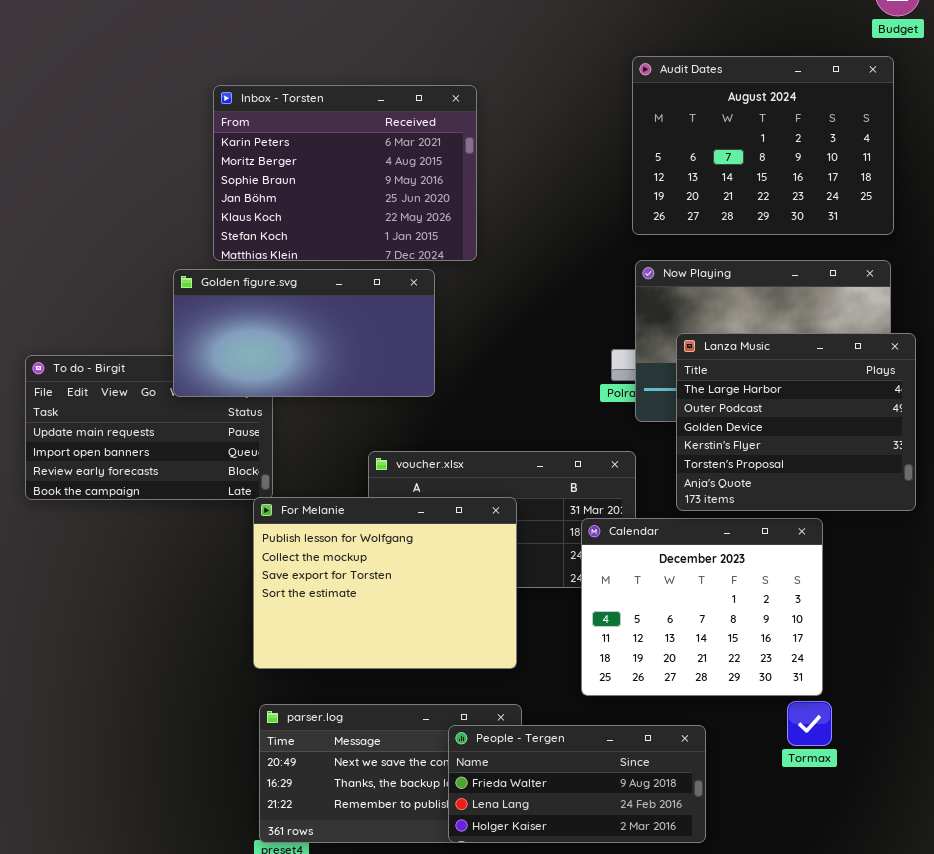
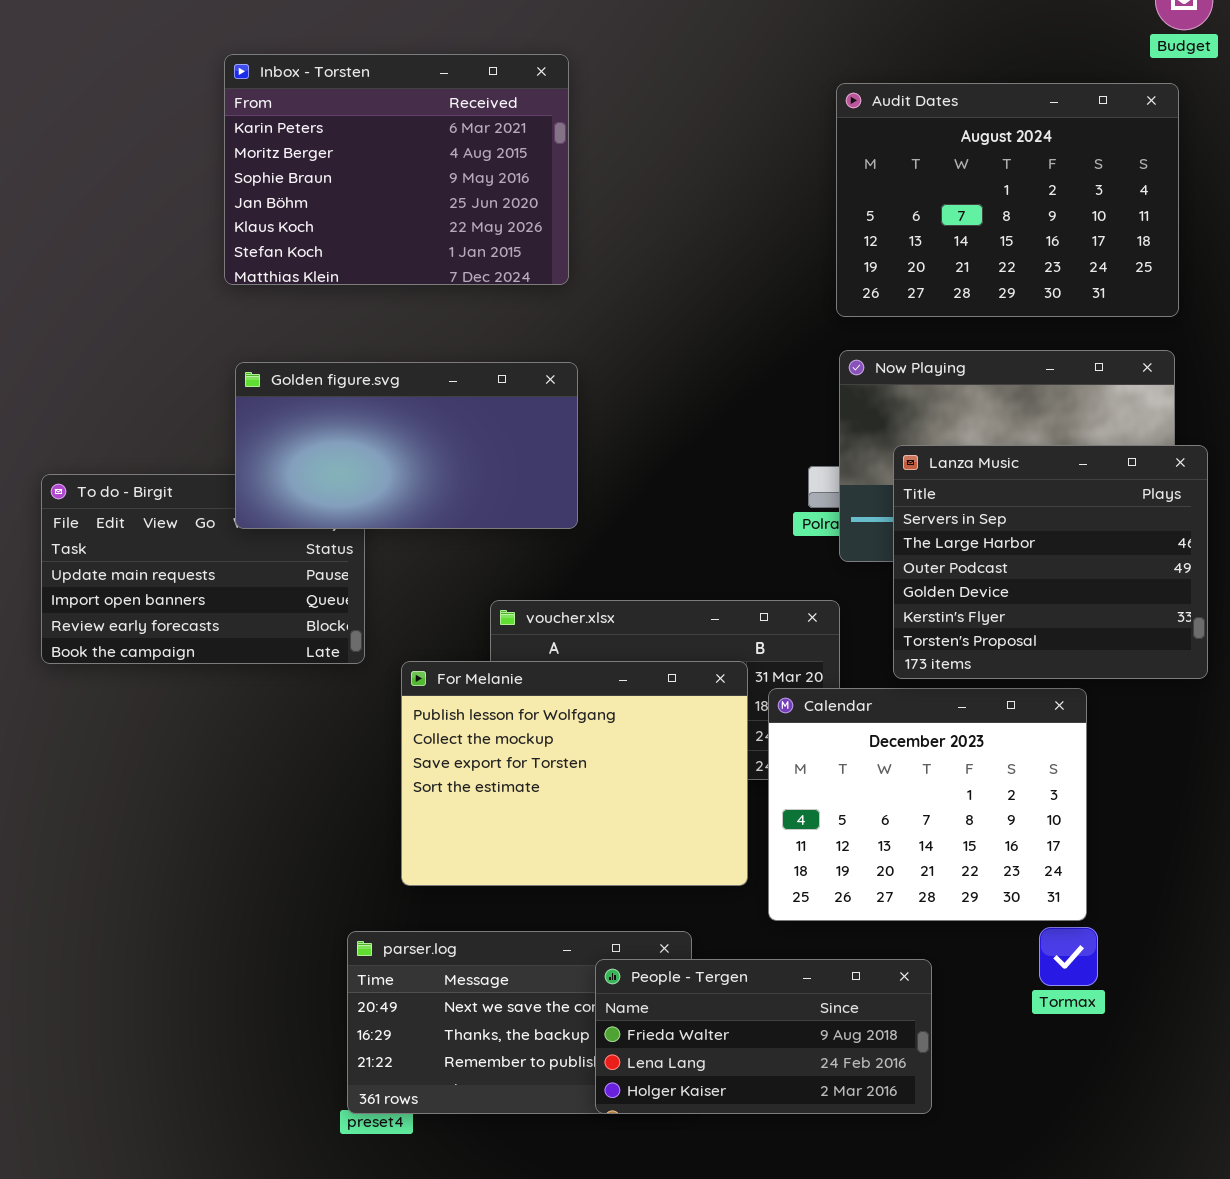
Inbox - Torsten: [213,85,477,261] -> [224,54,569,285], moved
Lanza Music: [676,333,916,511] -> [893,445,1208,679], scrolled up 1 row
For Melanie: [253,497,517,669] -> [401,661,748,886], moved

